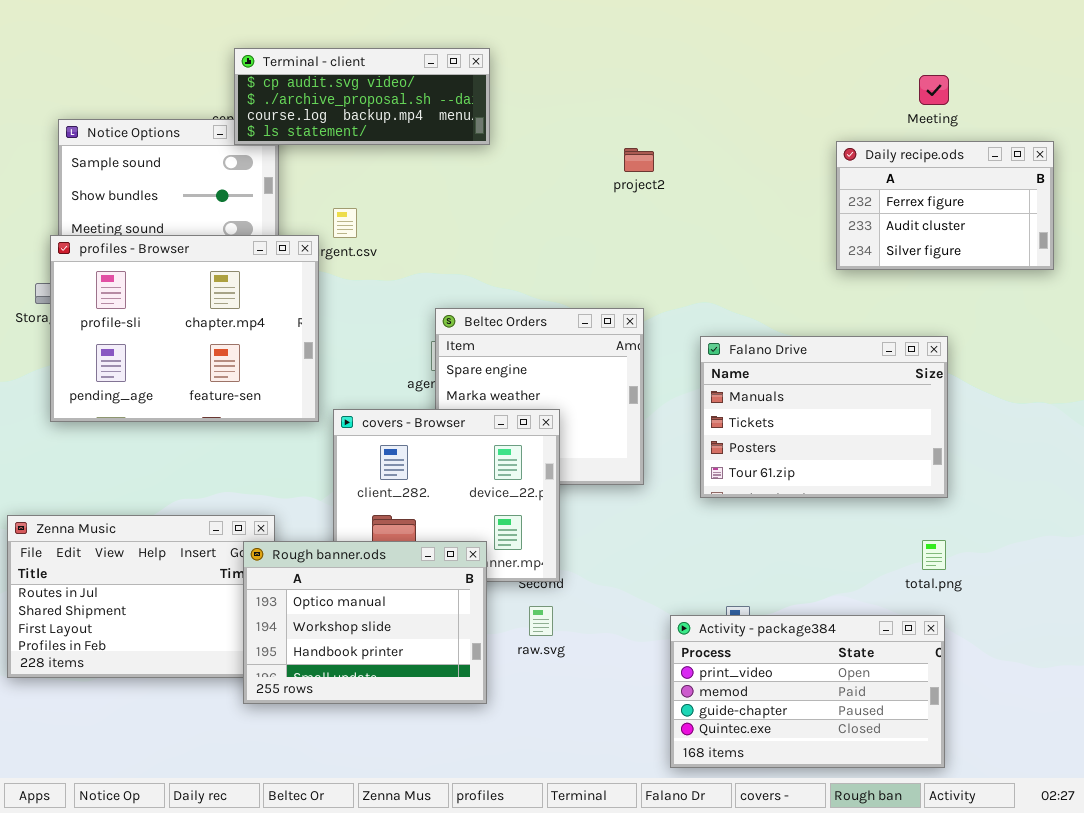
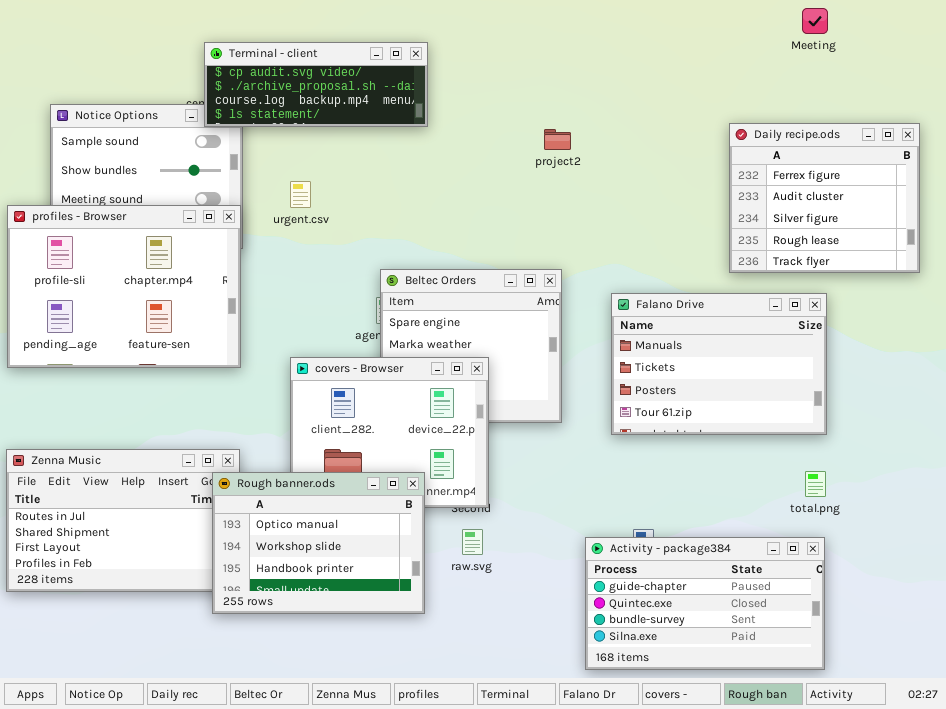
Meeting: [919,75,949,105] -> [802,8,828,34], moved
Daily recipe.ods: [836,141,1054,270] -> [729,123,920,273], resized
profiles - Browser: [50,235,319,422] -> [7,205,241,368], moved
Activity - package384: [670,615,945,768] -> [585,537,825,670], scrolled down 2 rows

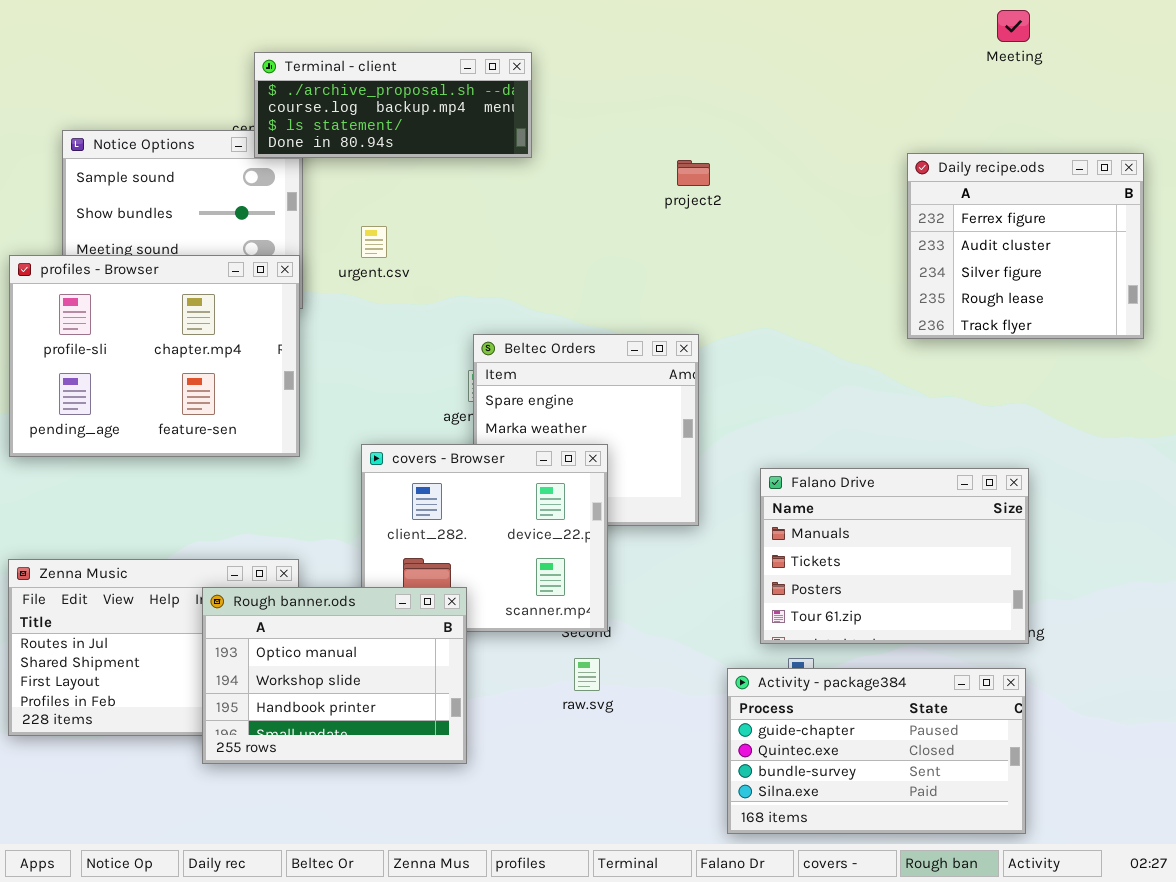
Terminal - client: [204,42,428,127] -> [254,52,532,158], scrolled down 1 row
Falano Drive: [611,293,827,435] -> [760,468,1029,644], moved
Rough banner.ods: [212,472,425,614] -> [202,587,467,764], moved

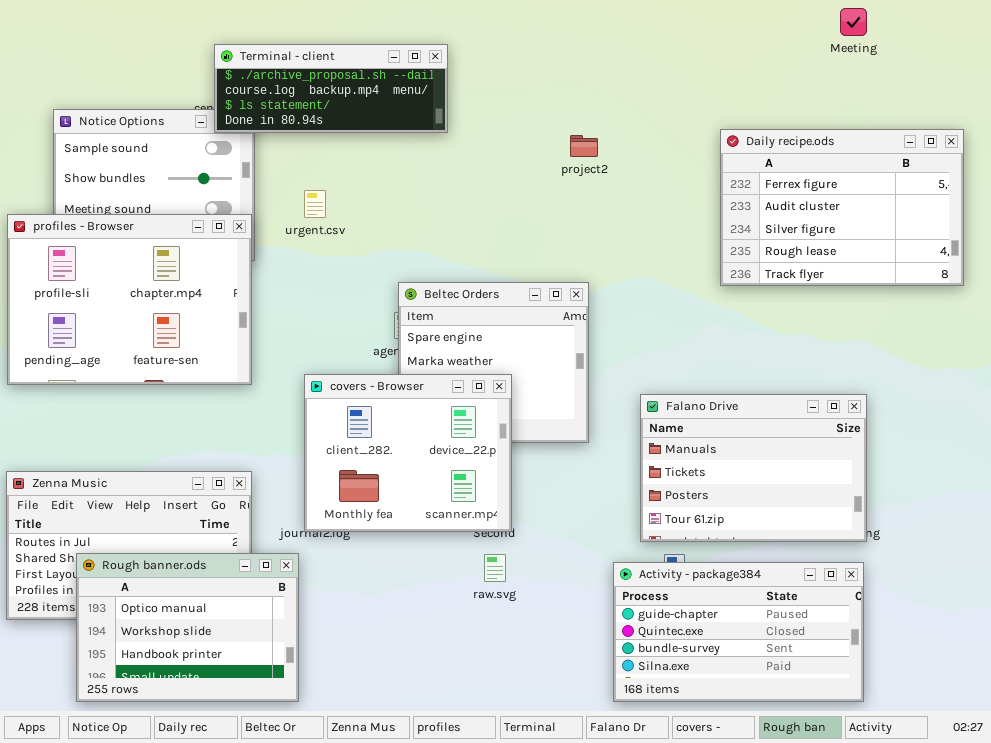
Daily recipe.ods: [907,153,1144,339] -> [720,129,964,286], resized
Rough banner.ods: [202,587,467,764] -> [76,553,299,702], moved

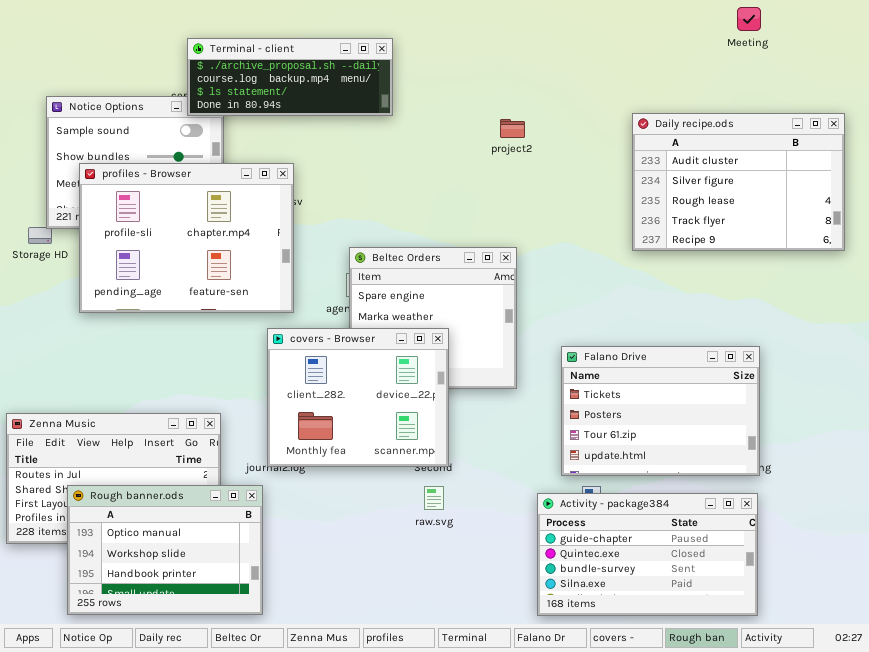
Daily recipe.ods: [720,129,964,286] -> [632,113,845,251], scrolled down 1 row
profiles - Browser: [7,214,252,385] -> [79,163,294,313], moved
Falano Drive: [640,394,867,542] -> [561,346,760,476], scrolled down 1 row

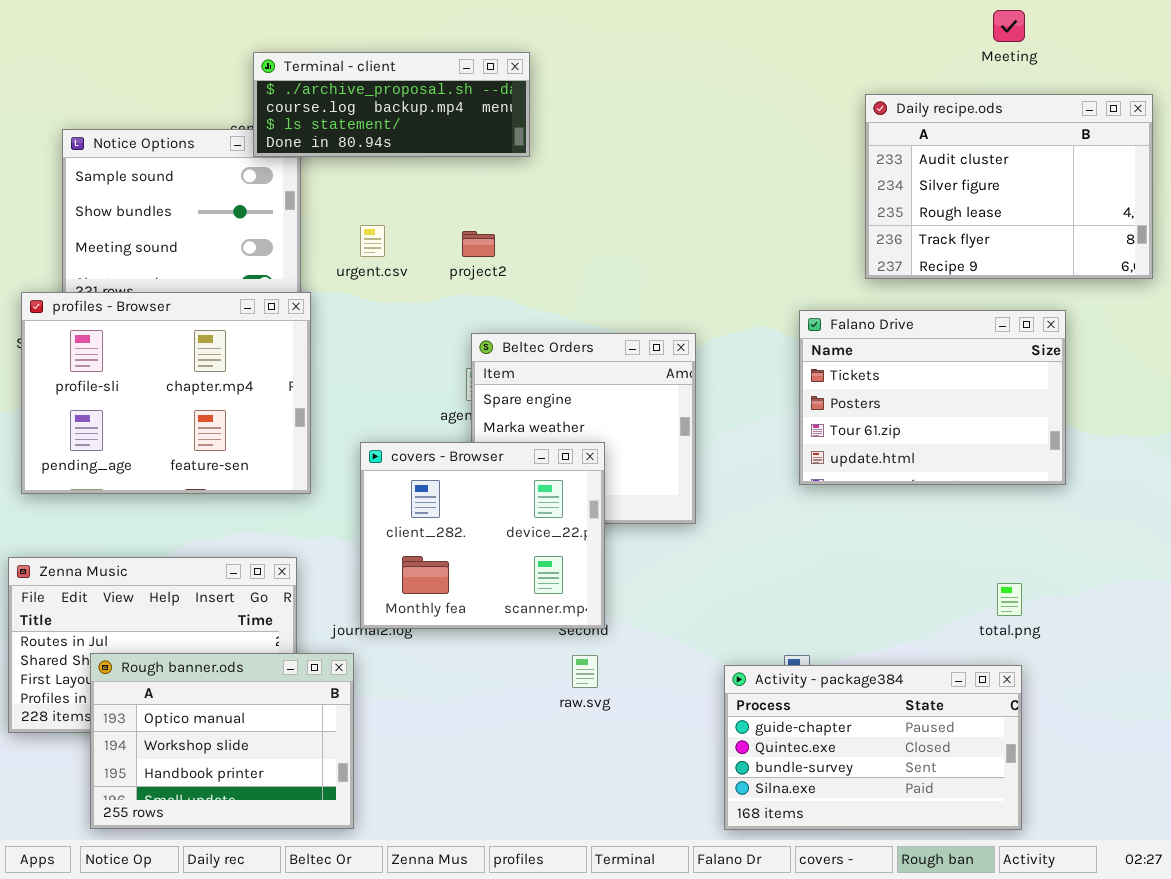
Daily recipe.ods: [632,113,845,251] -> [865,94,1153,279], moved
project2: [500,119,525,138] -> [462,231,495,257], moved
profiles - Browser: [79,163,294,313] -> [21,292,311,494], moved
Falano Drive: [561,346,760,476] -> [799,310,1066,485], moved

